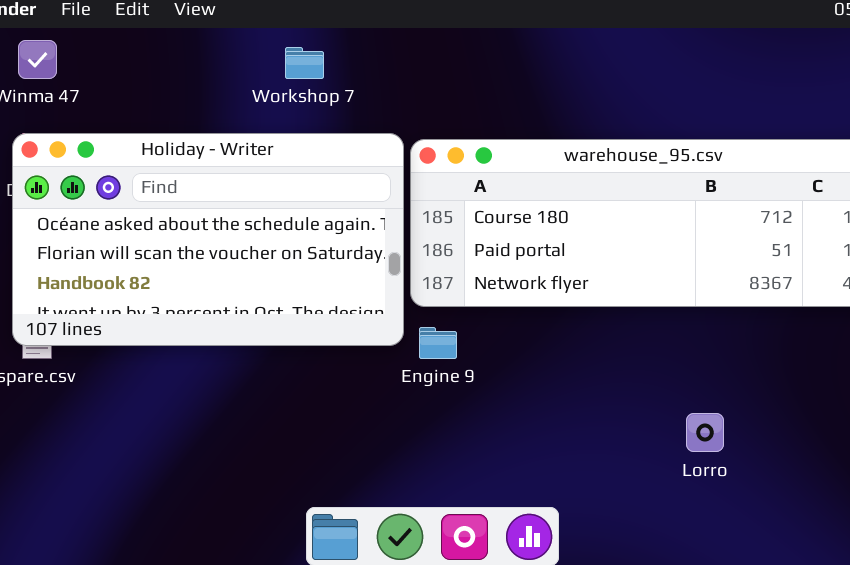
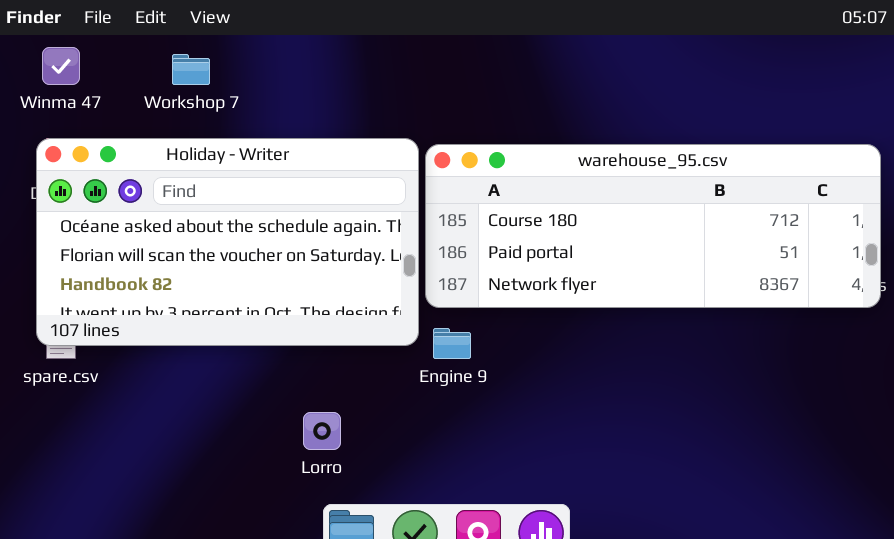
Workshop 7: [285,47,324,79] -> [172,54,210,85], moved
Lorro: [686,413,724,452] -> [303,412,341,450], moved

